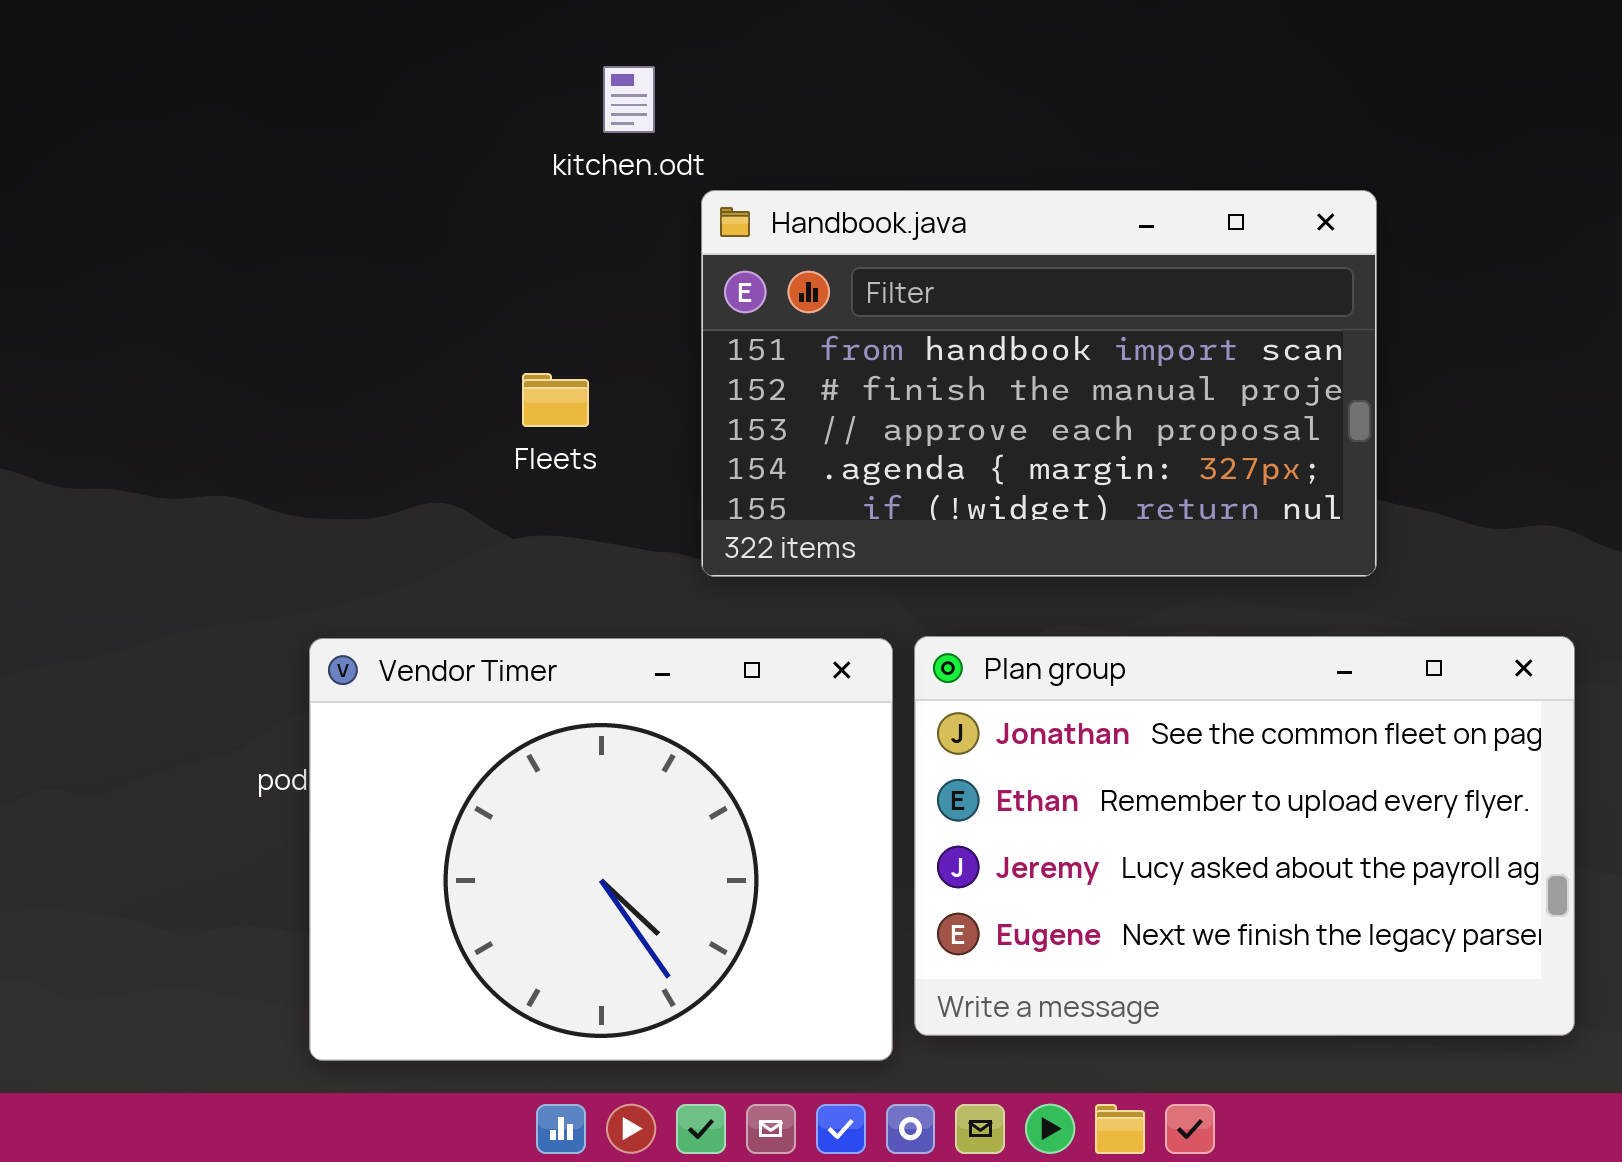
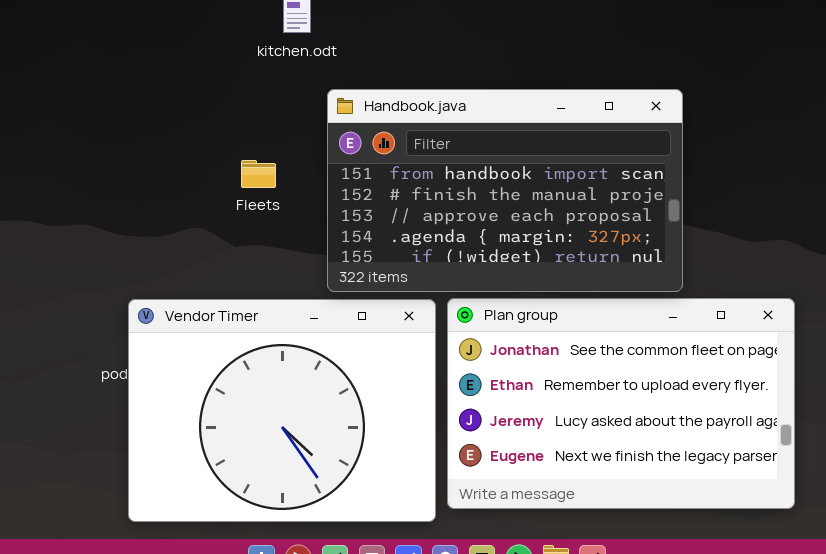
Handbook.java: [701,190,1377,577] -> [327,89,683,292], moved

